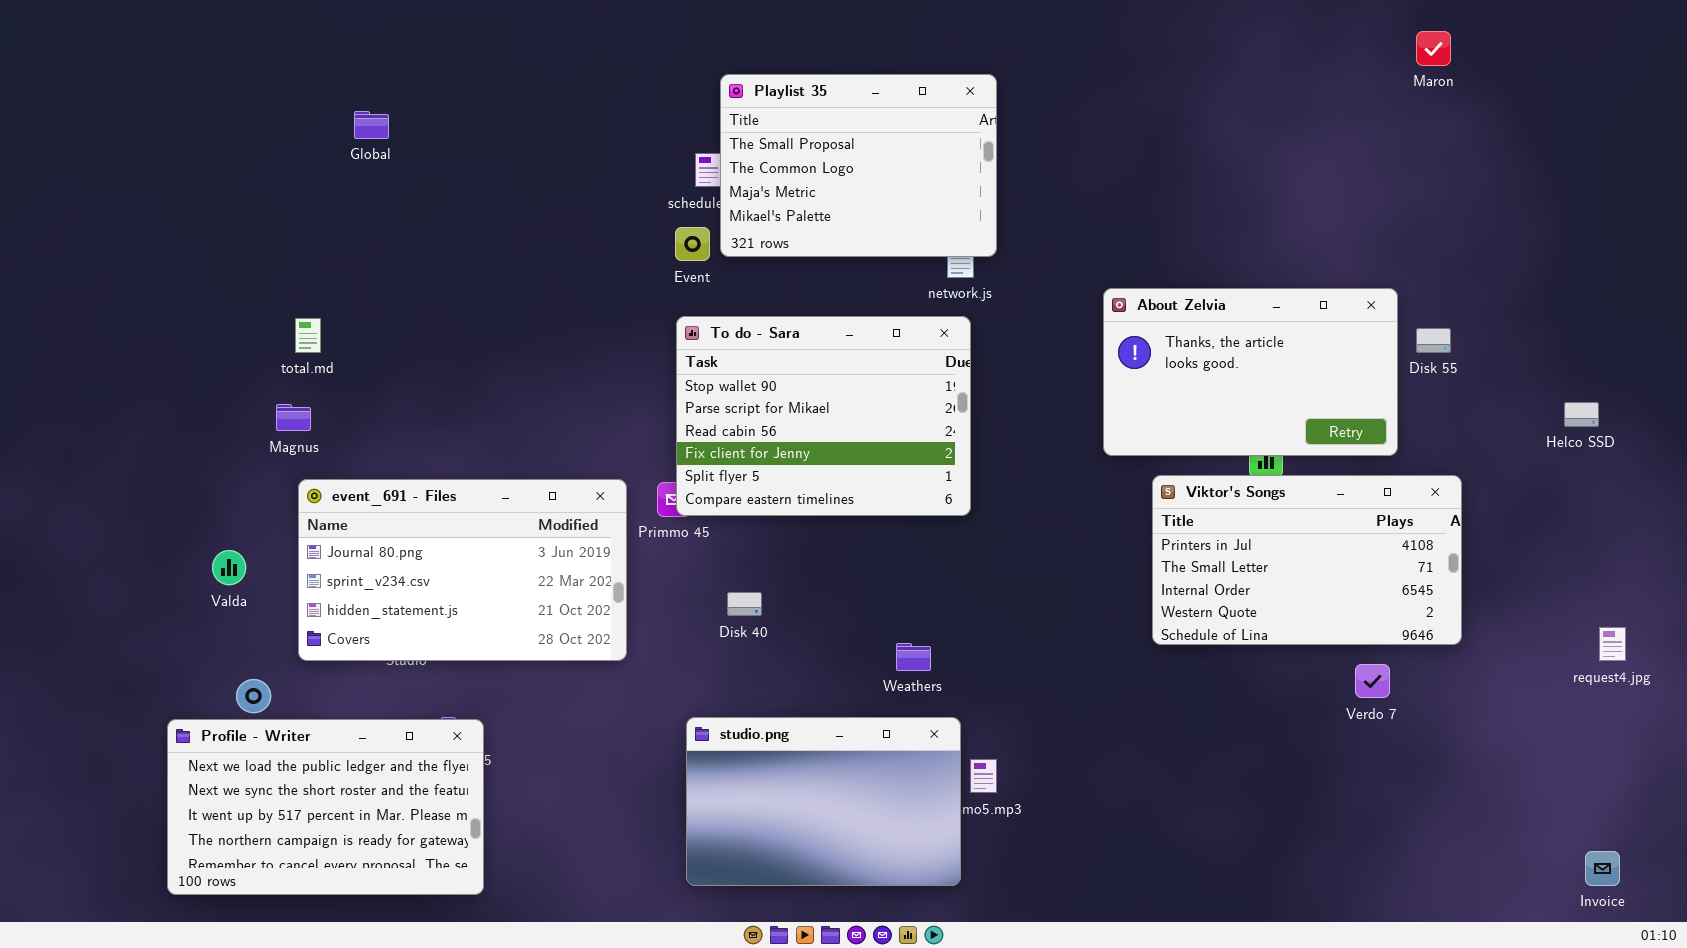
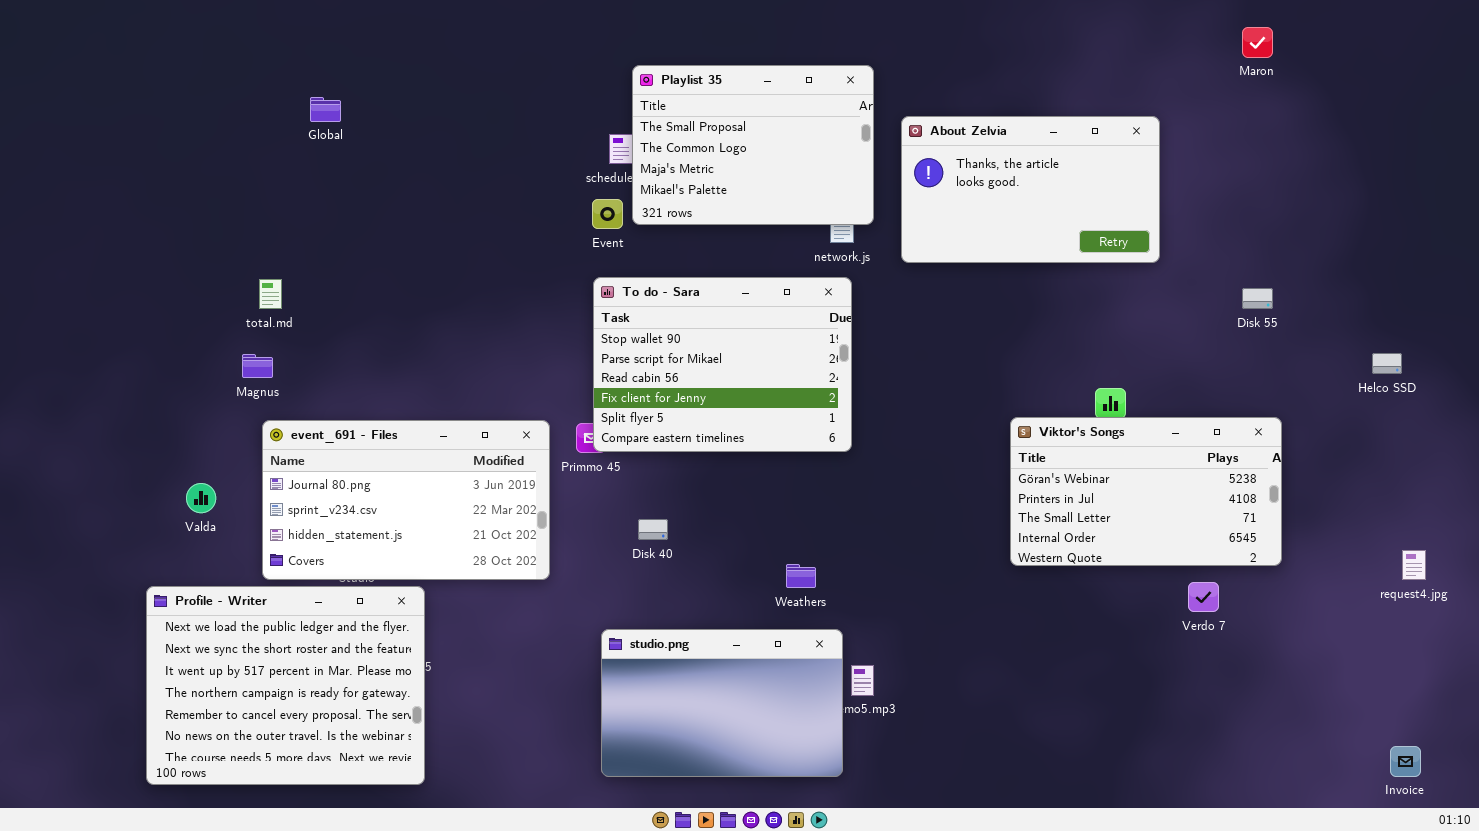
About Zelvia: [1103,288,1398,456] -> [901,116,1160,263], moved
Viktor's Songs: [1152,475,1462,645] -> [1010,417,1282,566], scrolled up 1 row
Profile - Writer: [167,719,484,895] -> [146,586,425,785], resized

